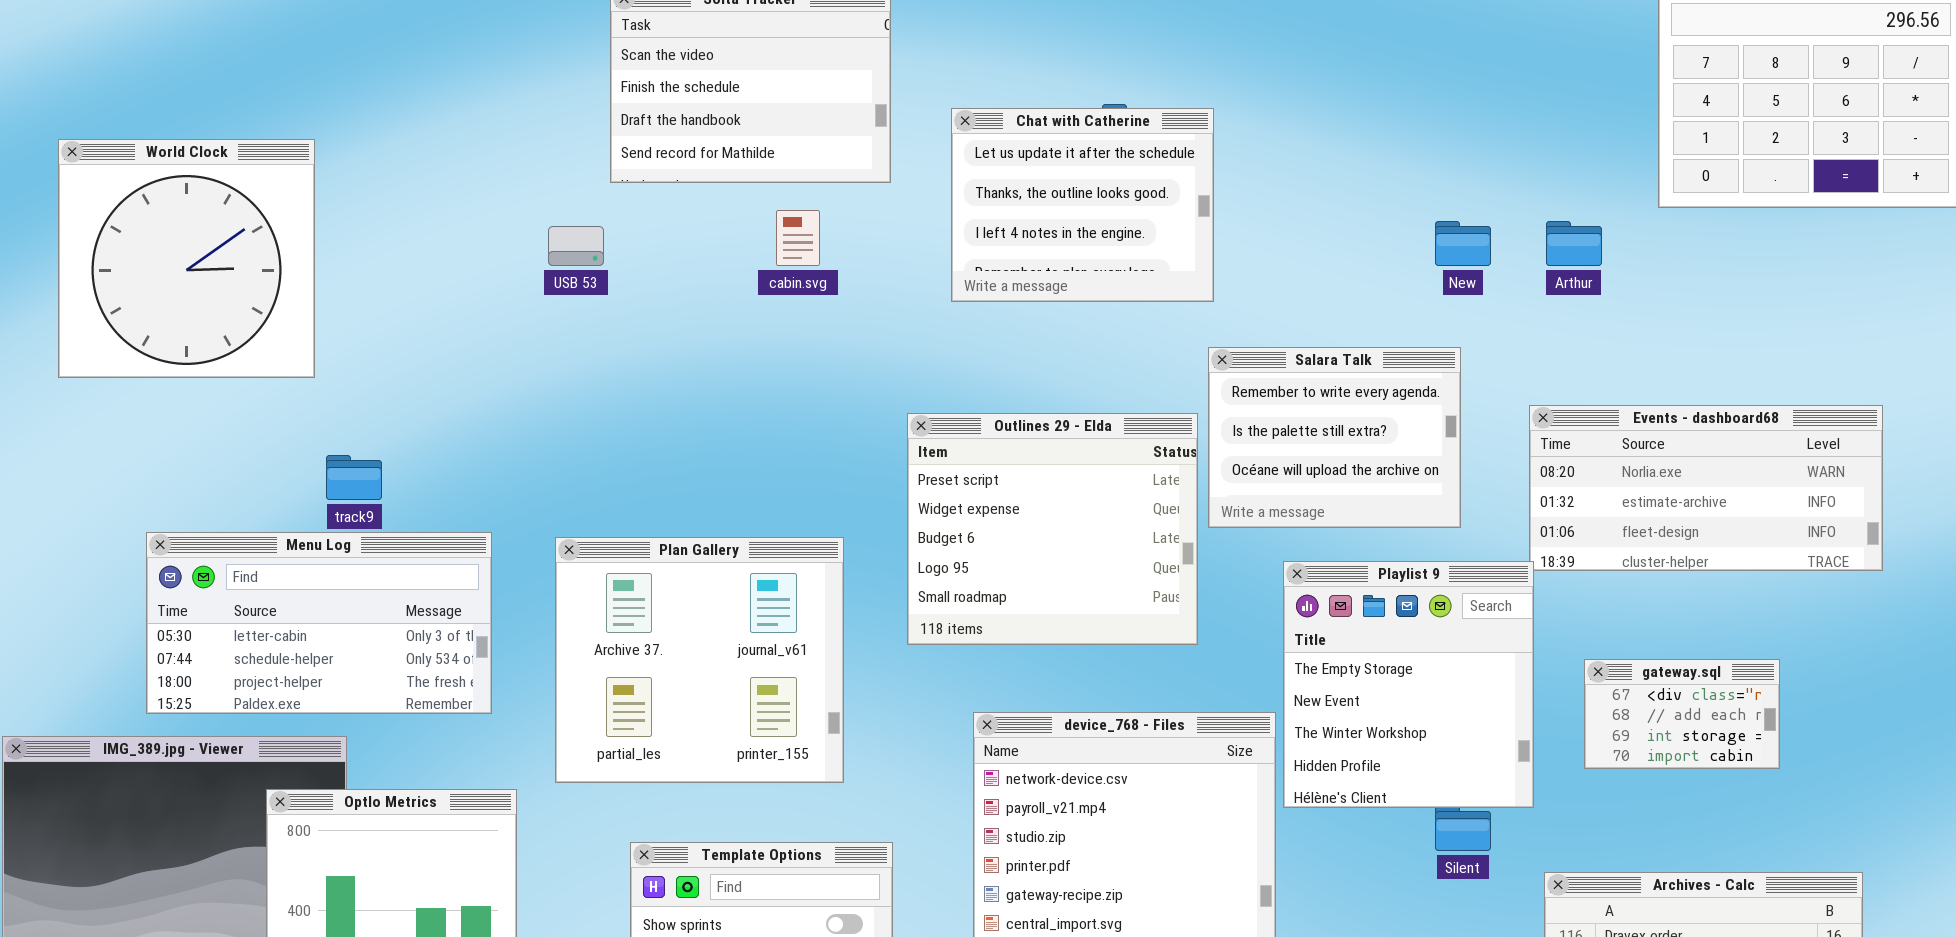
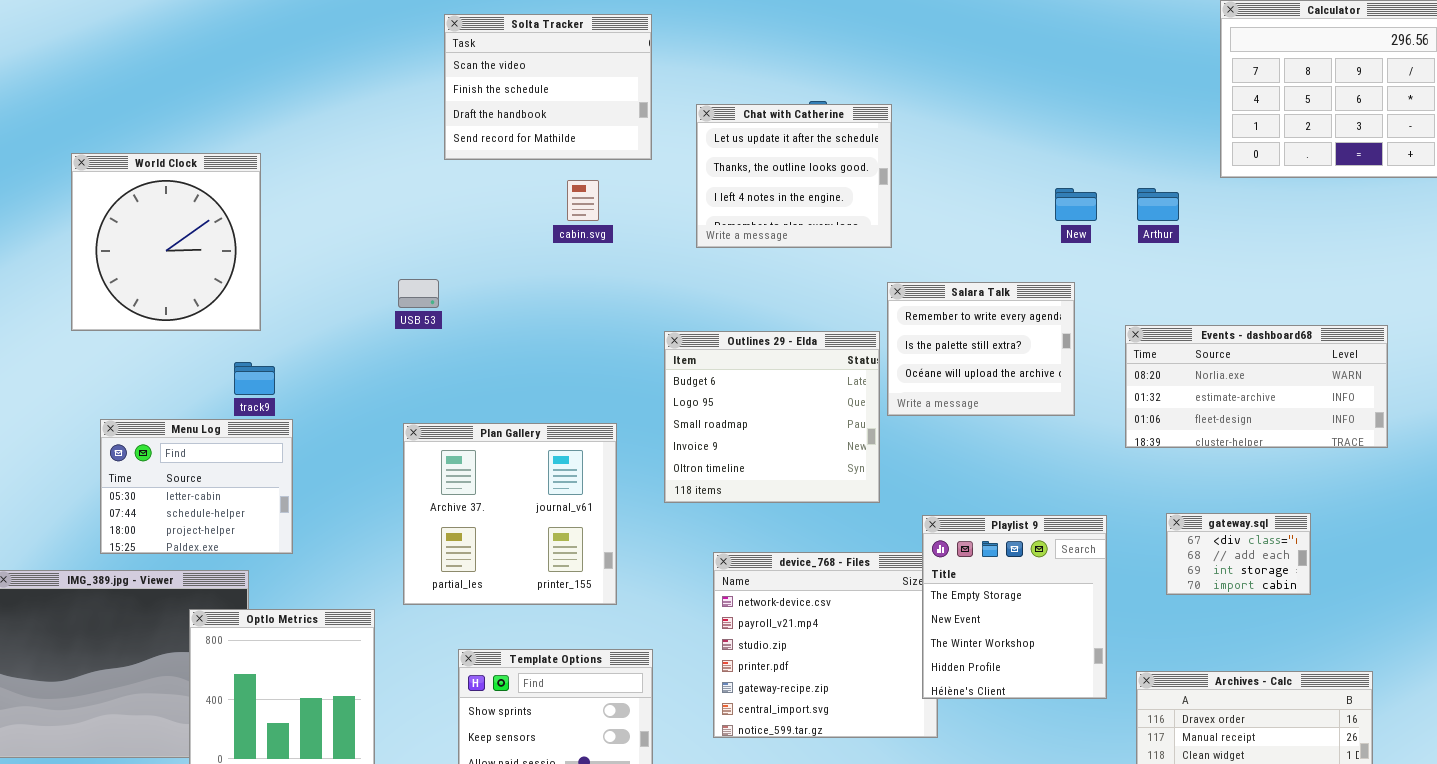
World Clock: [58,139,315,378] -> [71,153,261,331], moved
USB 53: [548,226,604,266] -> [398,279,439,308], moved
Outlines 29 - Elda: [907,413,1198,645] -> [664,331,880,503], scrolled down 2 rows
Menu Log: [146,532,492,714] -> [100,419,293,554], resized
Playlist 9: [1283,561,1534,808] -> [922,515,1107,699], moved

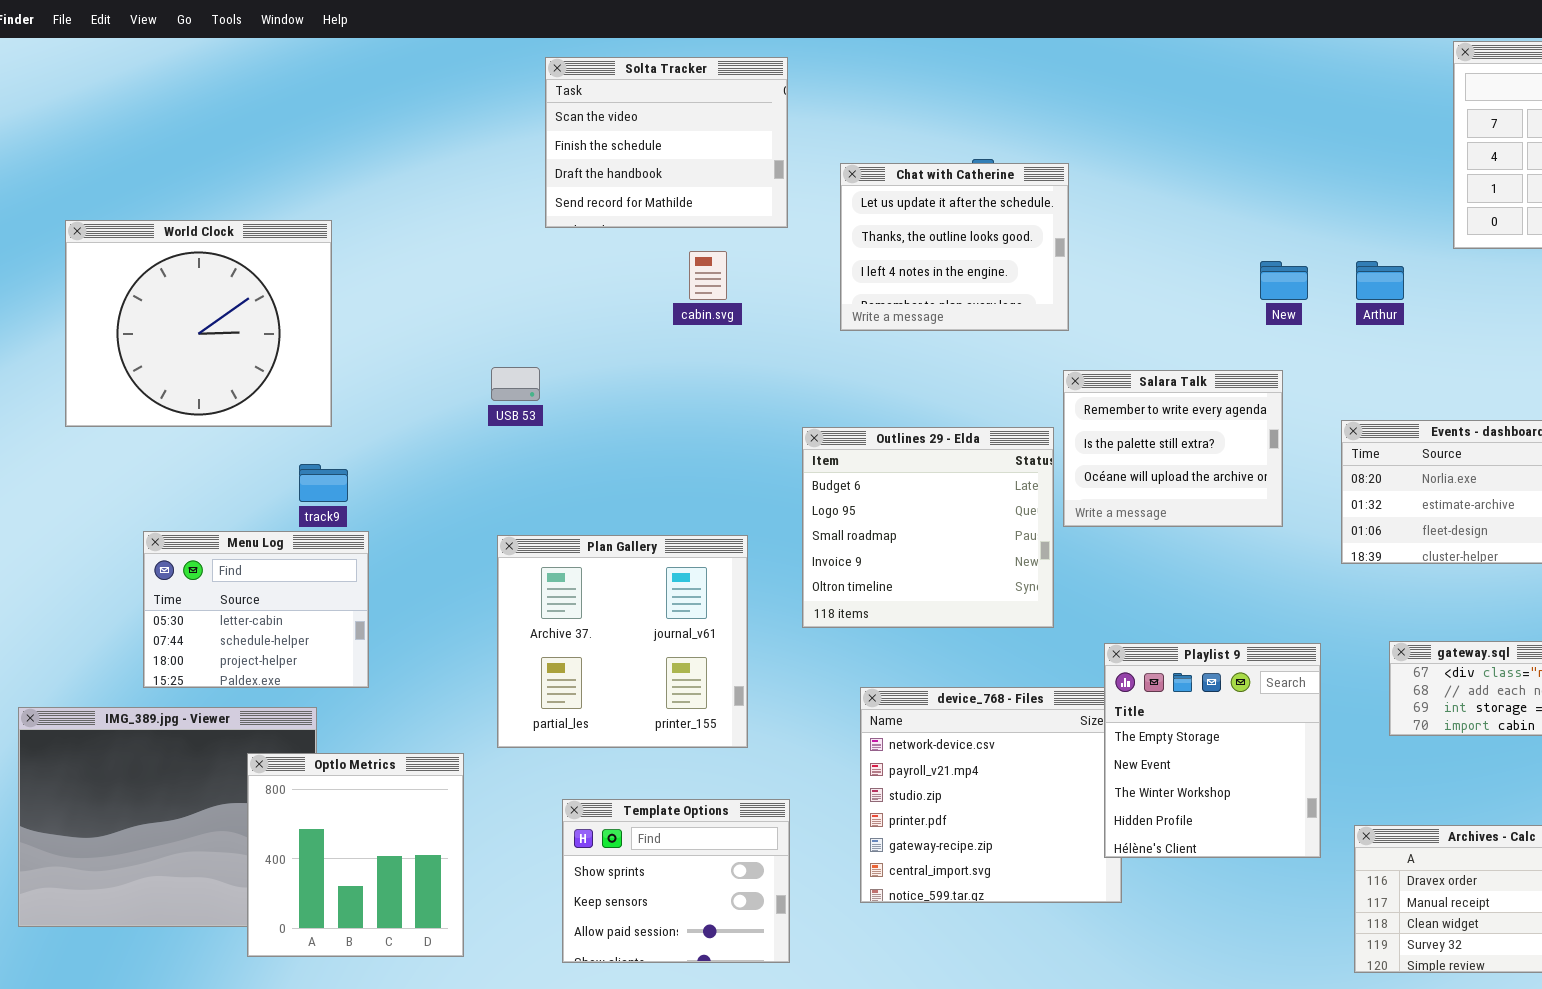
World Clock: [71,153,261,331] -> [65,220,332,427], resized

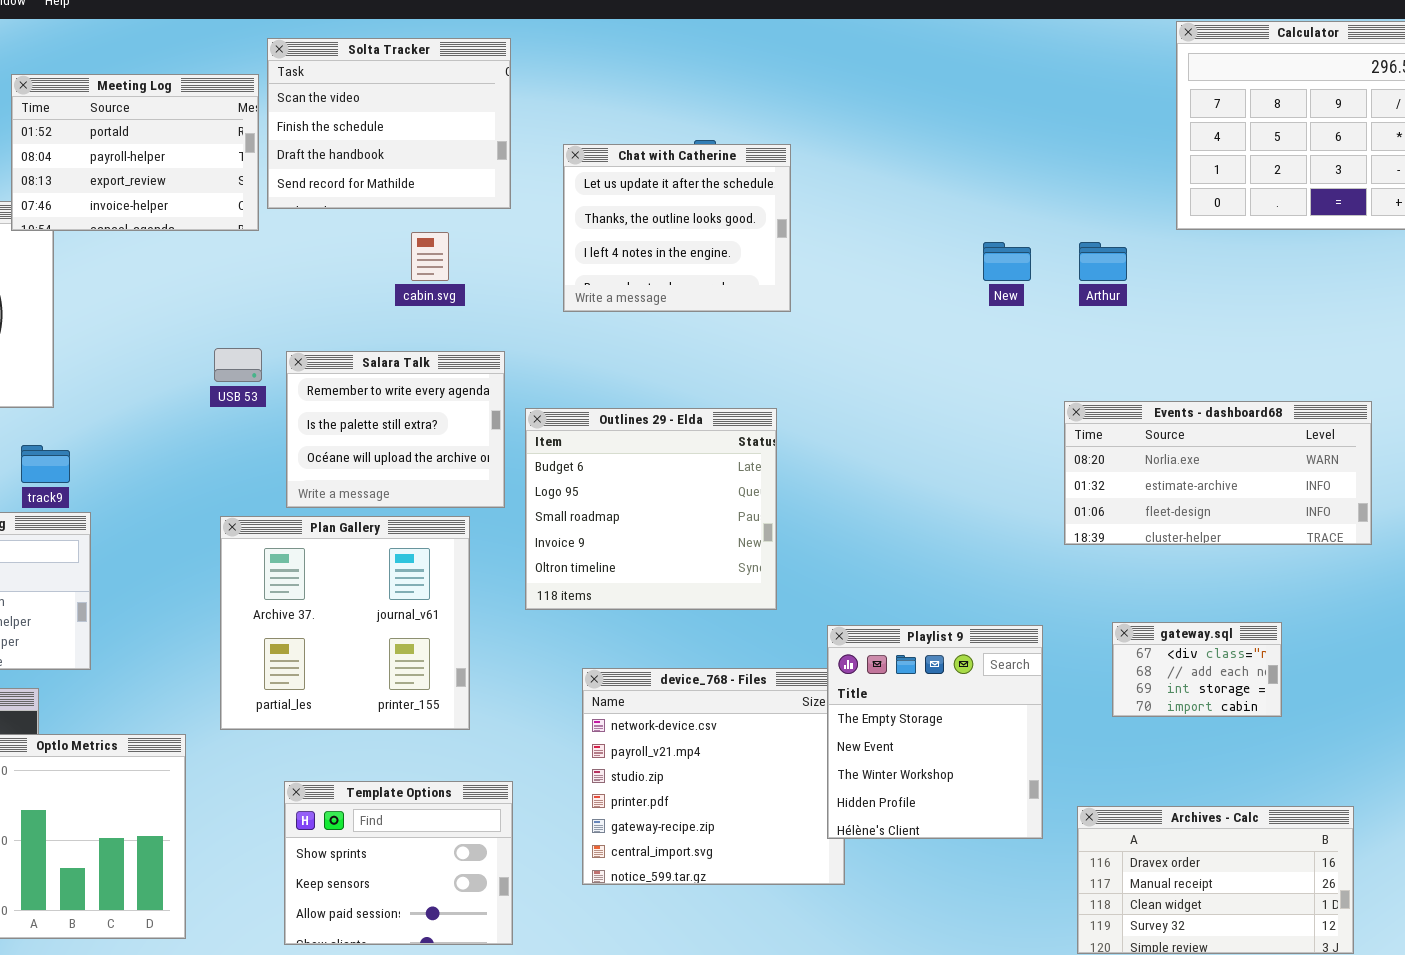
Meeting Log: none -> [11,74,259,231], opened
Salara Talk: [1063,370,1283,527] -> [286,351,505,508], moved

